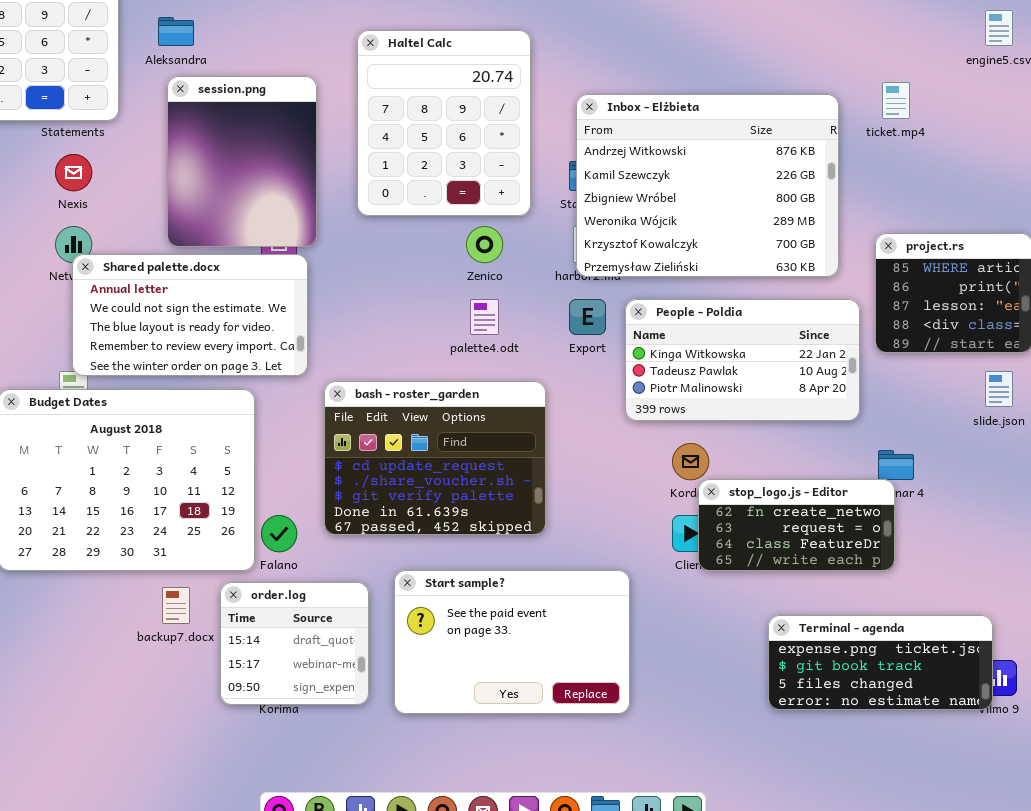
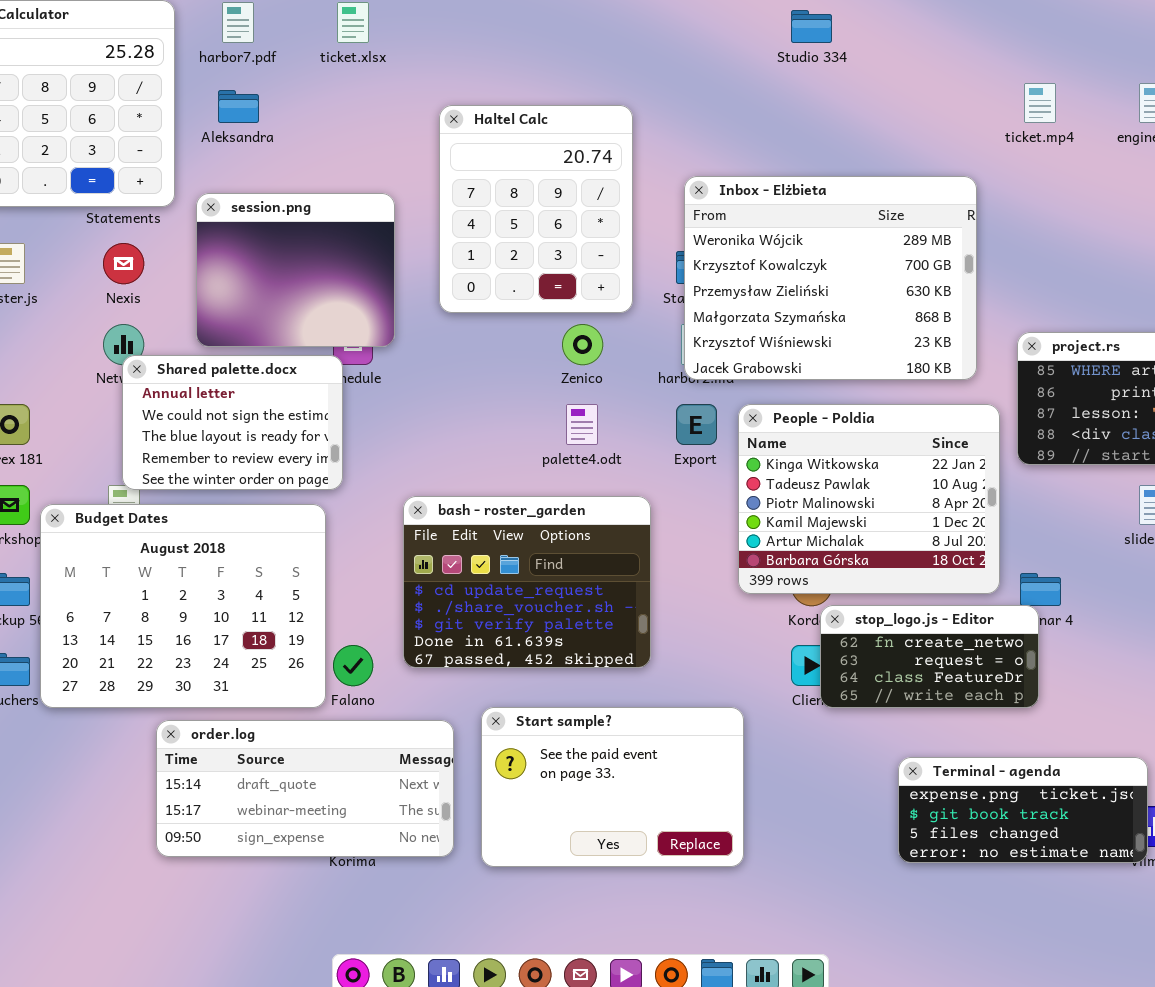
session.png: [167,76,317,247] -> [196,193,395,347], resized
ticket.mp4: [882,82,910,119] -> [1024,83,1056,123], moved
Inbox - Elżbieta: [576,94,839,277] -> [684,176,977,380], scrolled down 3 rows
Shared palette.docx: [72,254,308,376] -> [122,355,343,490], resized
People - Poldia: [625,299,860,421] -> [738,404,1000,594], resized
order.log: [220,582,369,705] -> [156,720,454,857], resized

